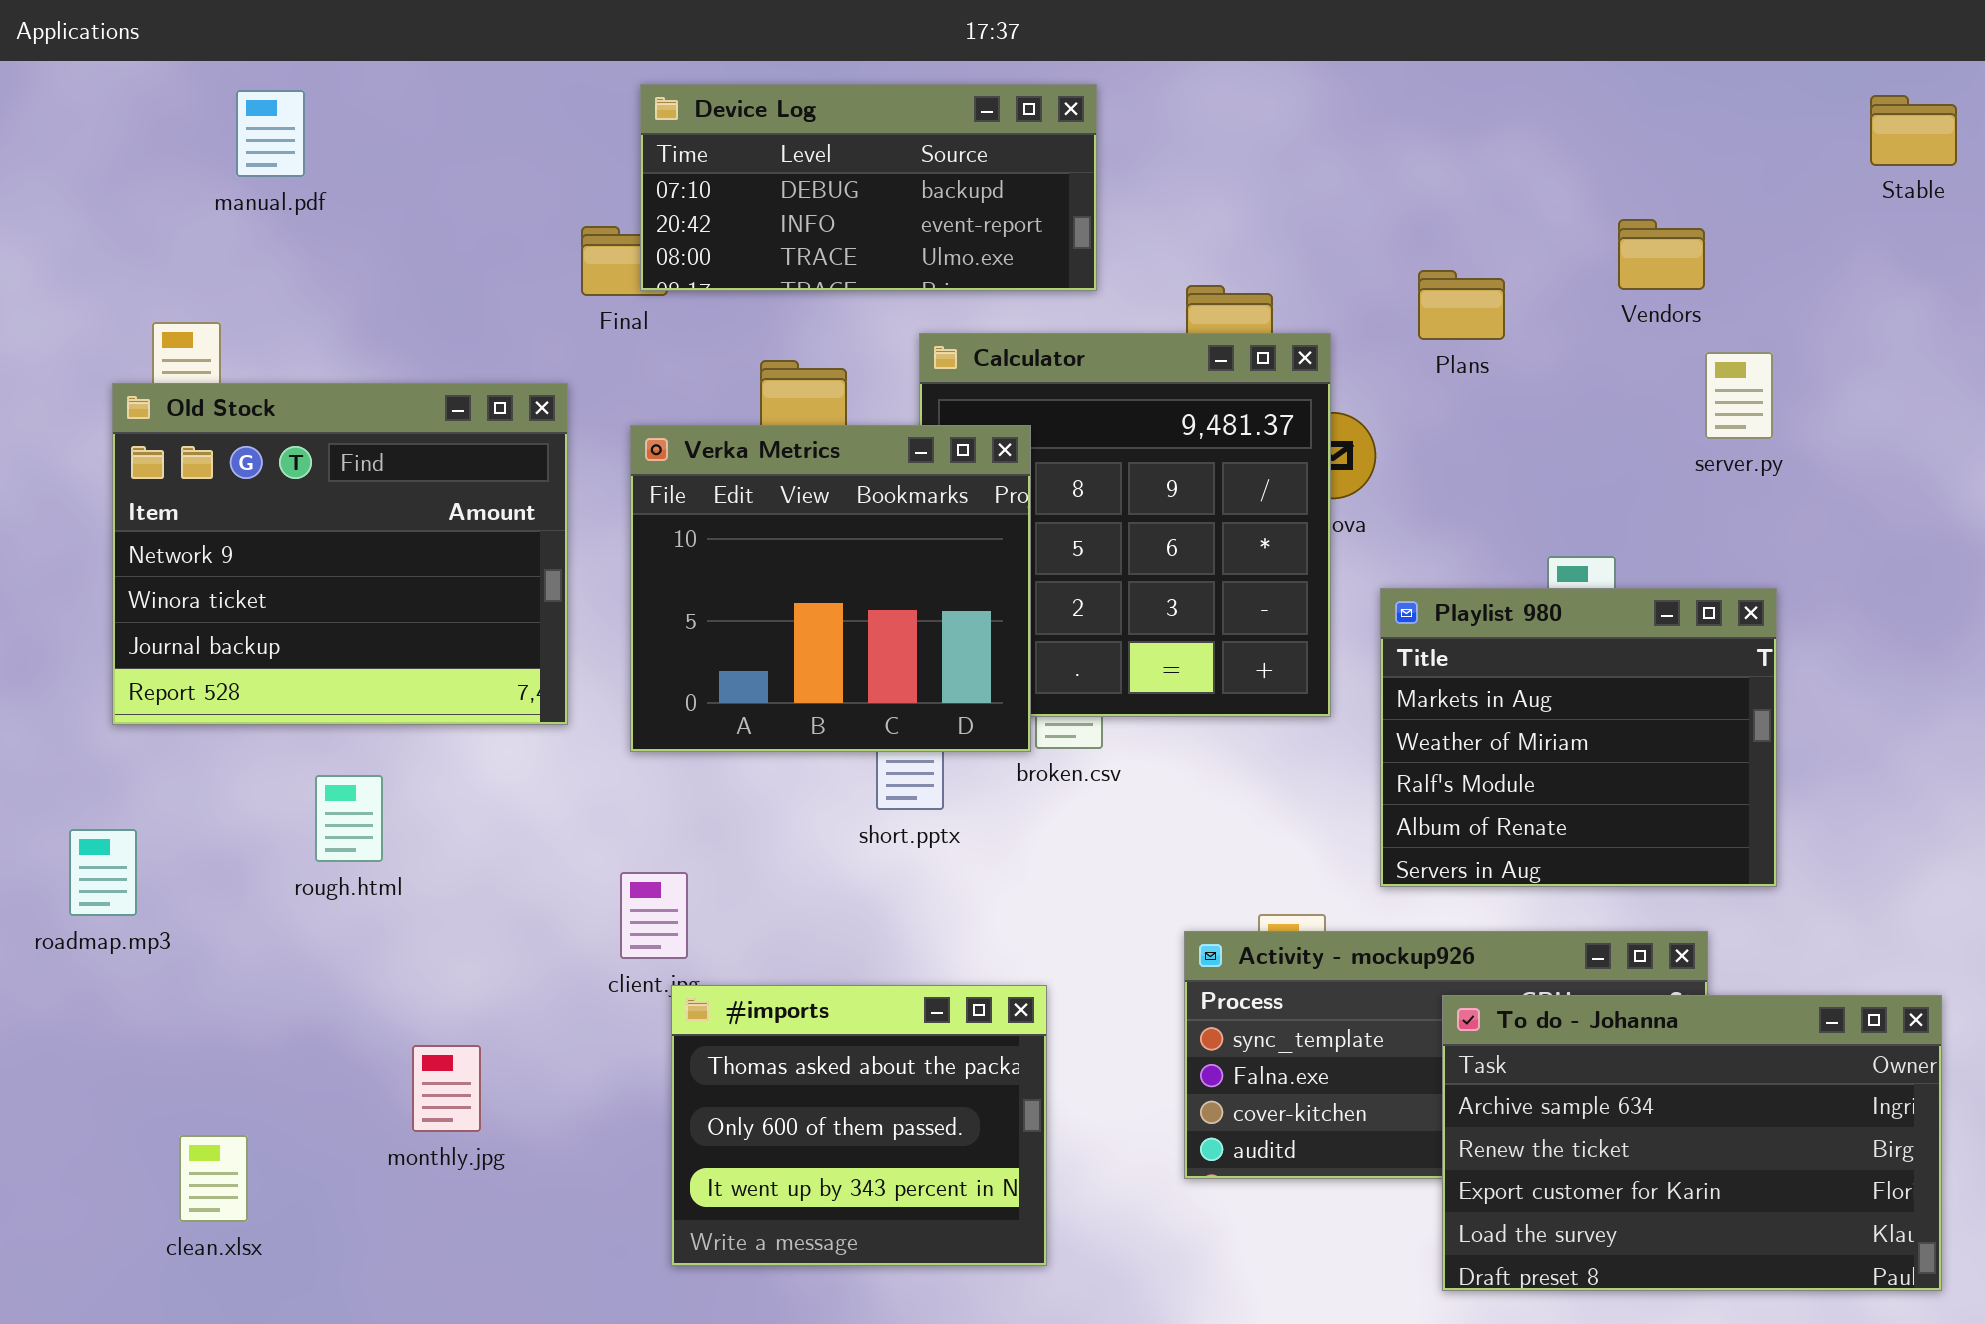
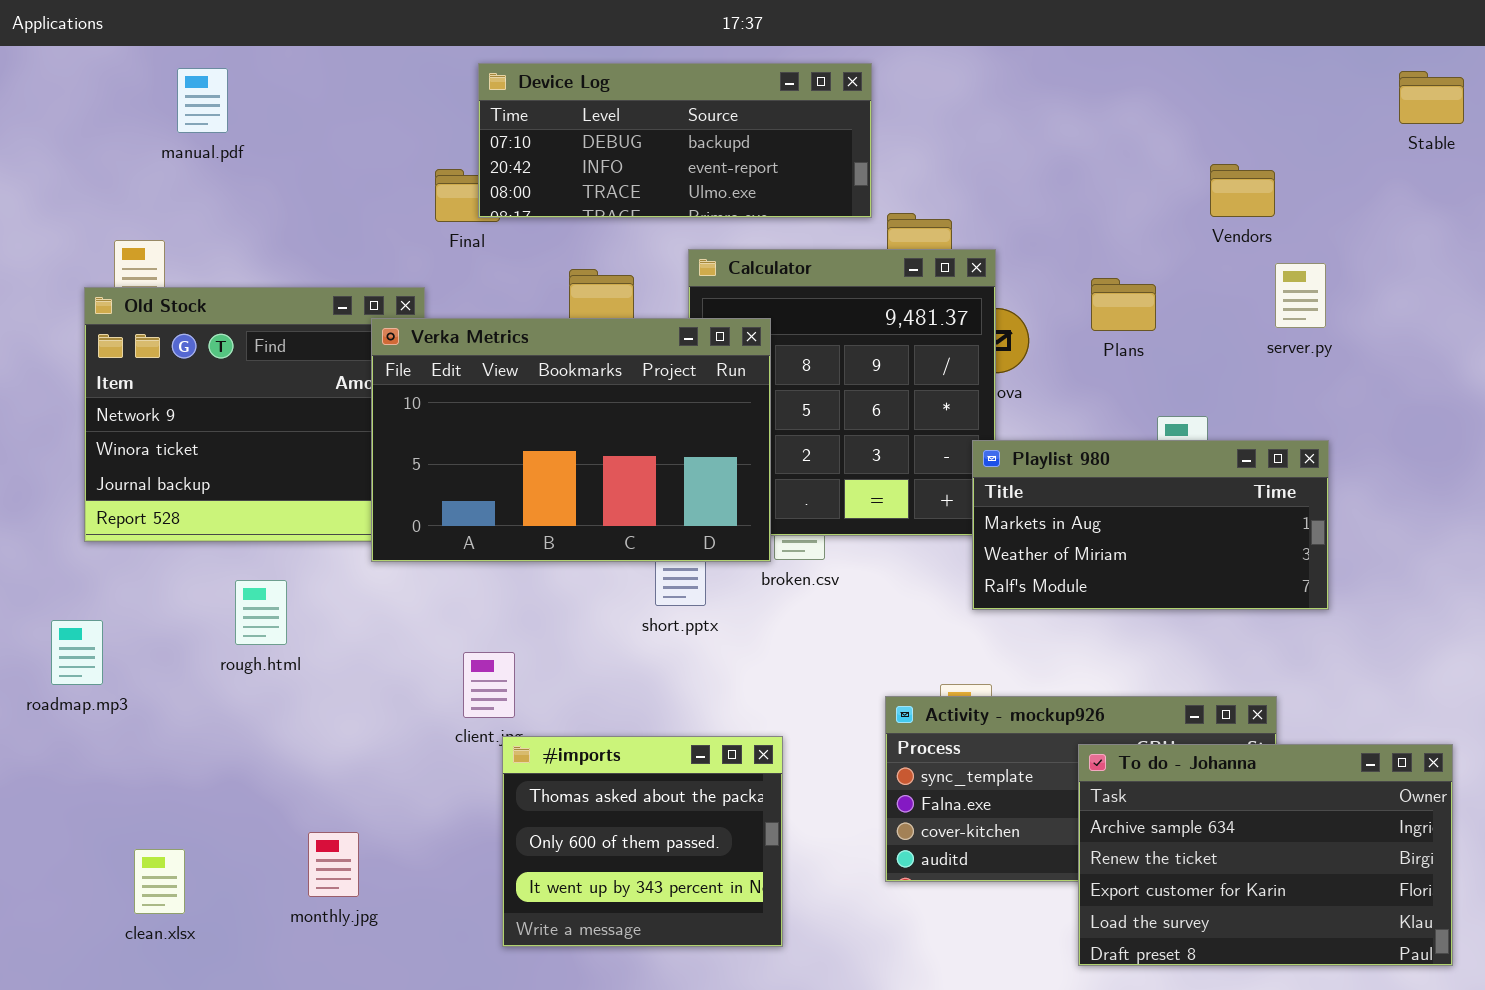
Device Log: [640,84,1097,291] -> [478,63,872,218], resized
Plans: [1418,270,1505,340] -> [1091,278,1156,331], moved
Verka Metrics: [630,425,1031,752] -> [371,318,771,562], resized
Playlist 980: [1380,588,1777,887] -> [972,440,1329,610], resized
monthly.jpg: [412,1045,481,1132] -> [308,832,359,897], moved

